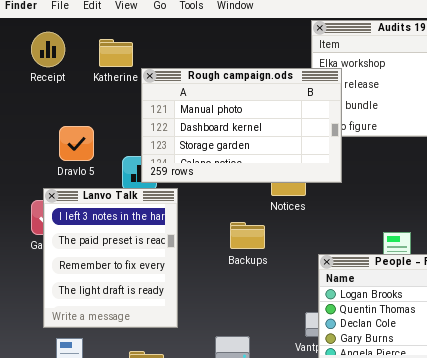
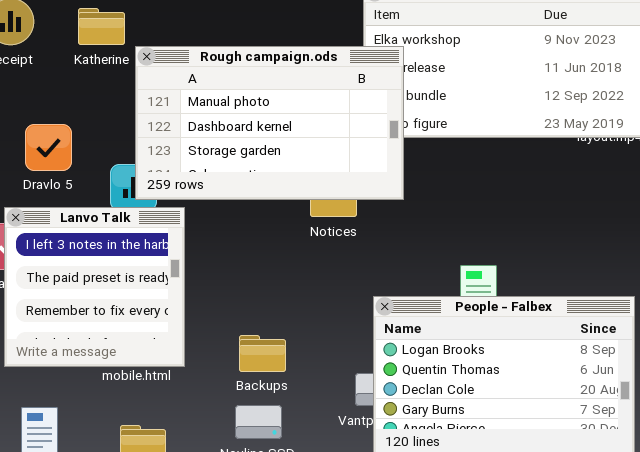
Lanvo Talk: [43,188,178,328] -> [4,207,185,367], resized
Backups: [230,222,265,249] -> [239,335,286,372], moved

